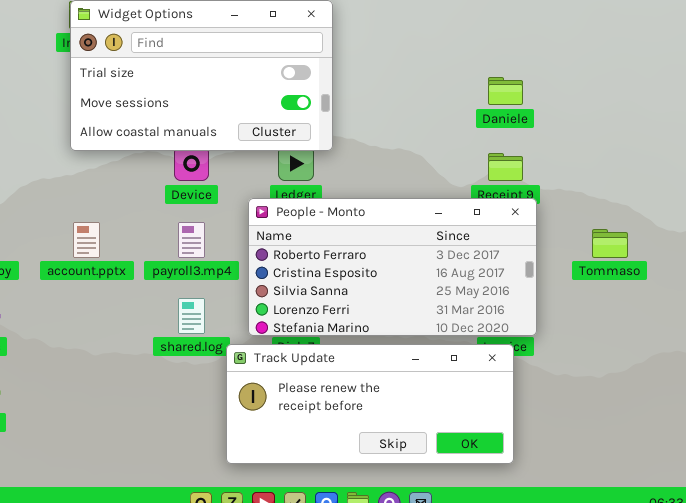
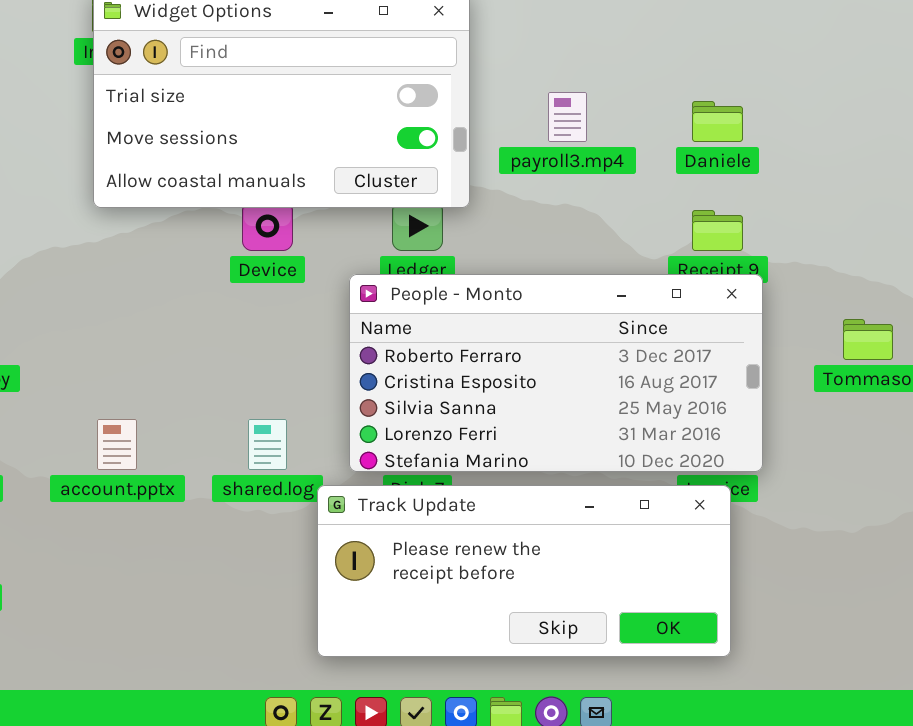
account.pptx: [73,222,100,258] -> [97,419,137,470], moved
payroll3.mp4: [178,222,205,258] -> [548,92,587,142], moved

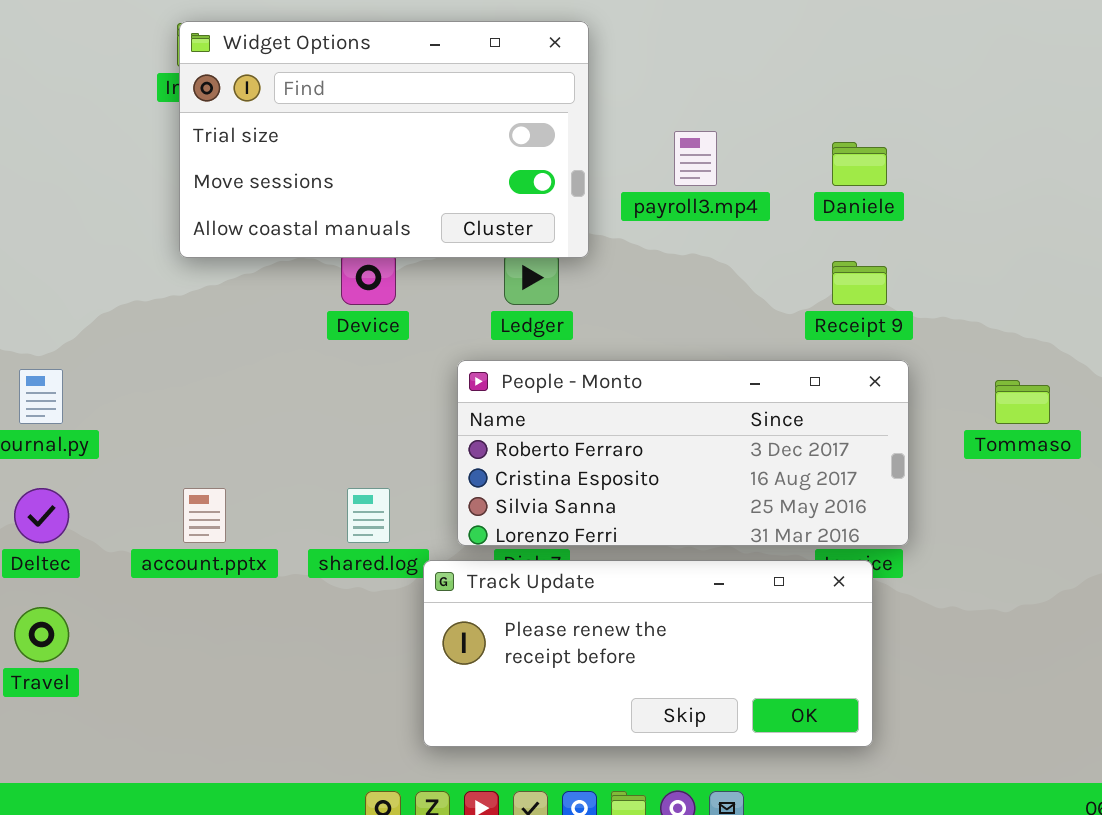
People - Monto: [349,274,763,472] -> [457,360,909,546], resized

